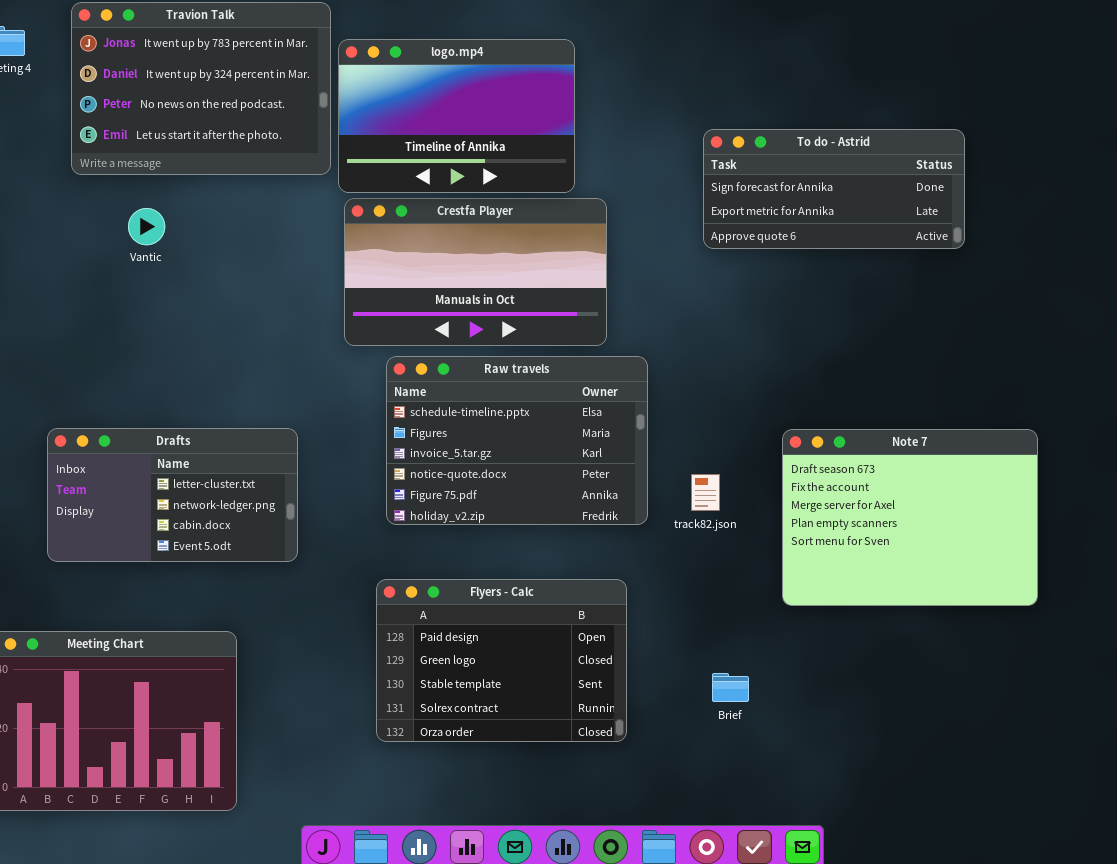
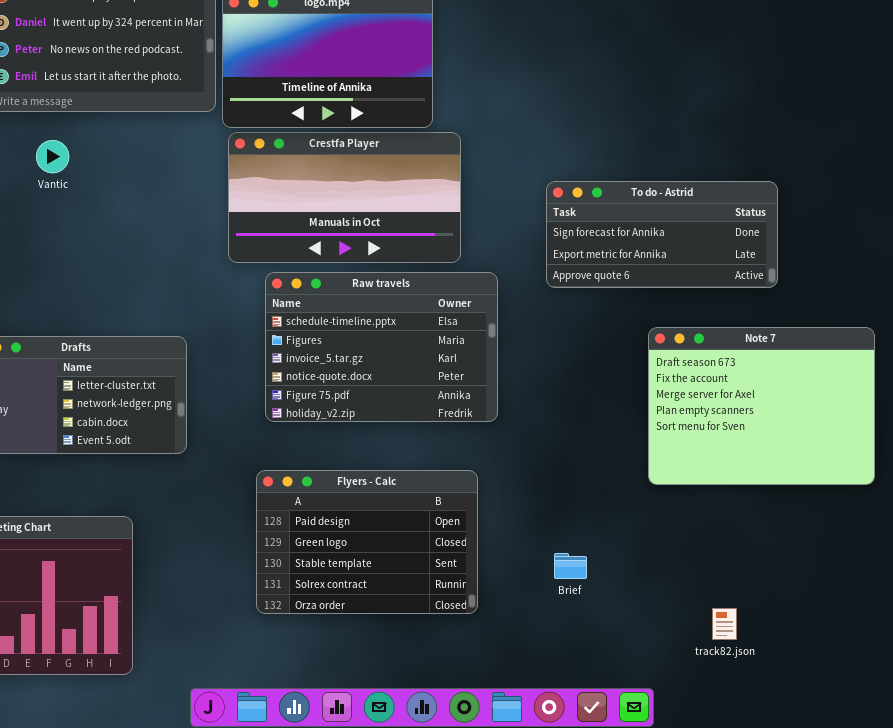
To do - Astrid: [703,129,965,249] -> [546,181,778,288], moved
Note 7: [782,429,1038,606] -> [648,327,875,485], moved
track82.json: [691,474,720,511] -> [712,608,737,640], moved

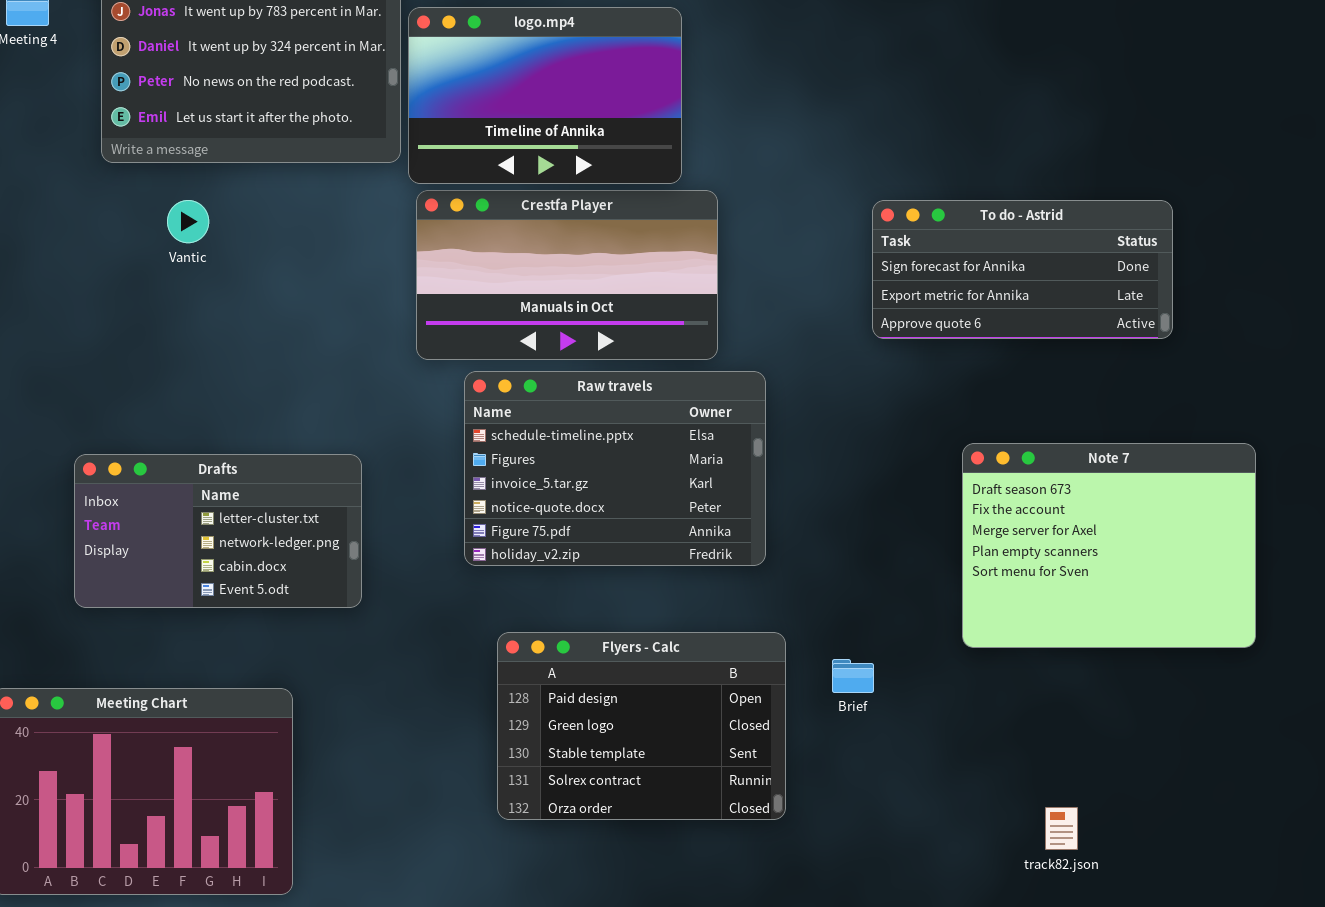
To do - Astrid: [546,181,778,288] -> [872,200,1173,339], moved
Flyers - Calc: [256,470,478,614] -> [497,632,786,820], moved
Brief: [554,553,587,579] -> [832,659,874,693], moved

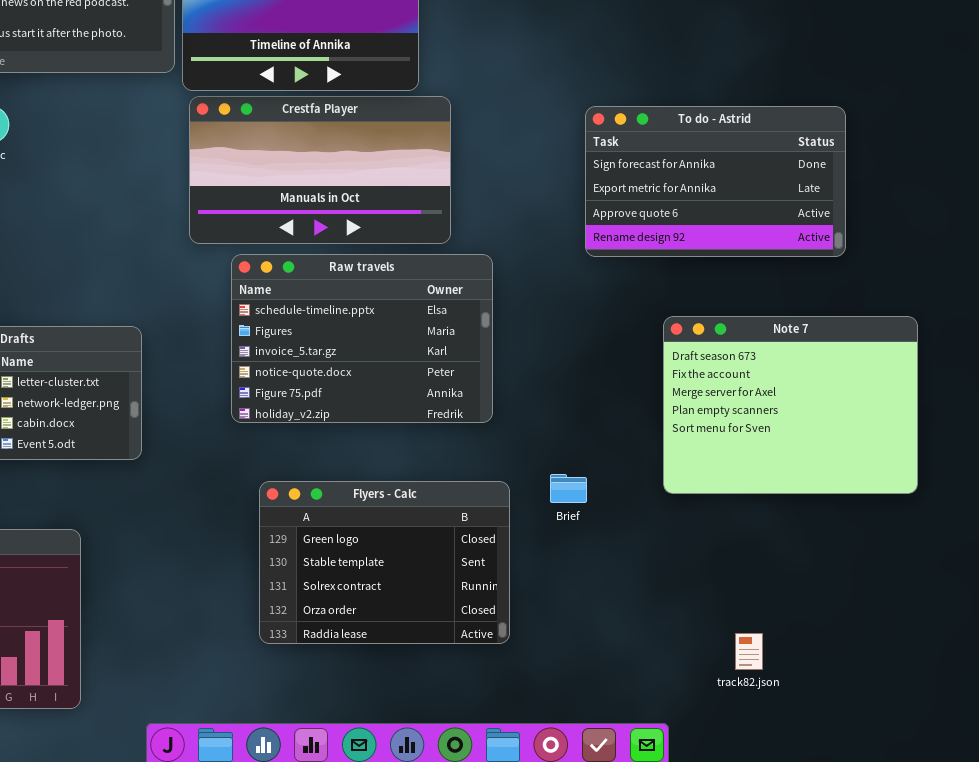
To do - Astrid: [872,200,1173,339] -> [585,106,846,257], resized
Flyers - Calc: [497,632,786,820] -> [259,481,510,644], scrolled down 1 row
Brief: [832,659,874,693] -> [550,474,587,503], moved

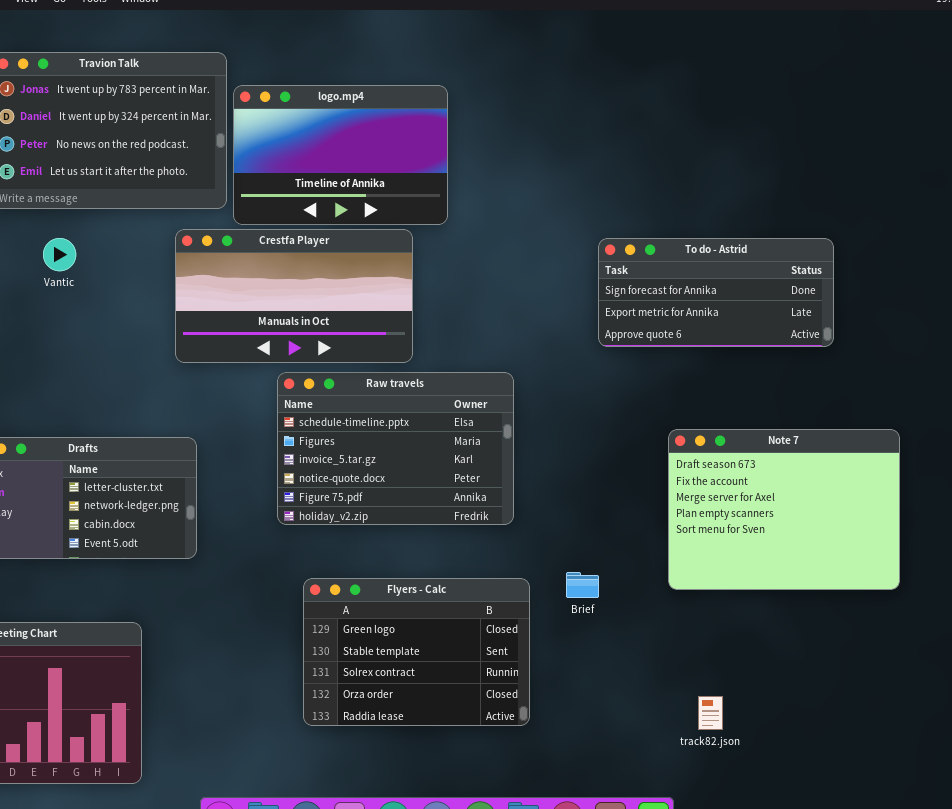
Crestfa Player: [189,96,451,244] -> [175,229,413,363], moved
To do - Astrid: [585,106,846,257] -> [598,238,834,347], resized
track82.json: [735,633,763,670] -> [698,696,723,730], moved

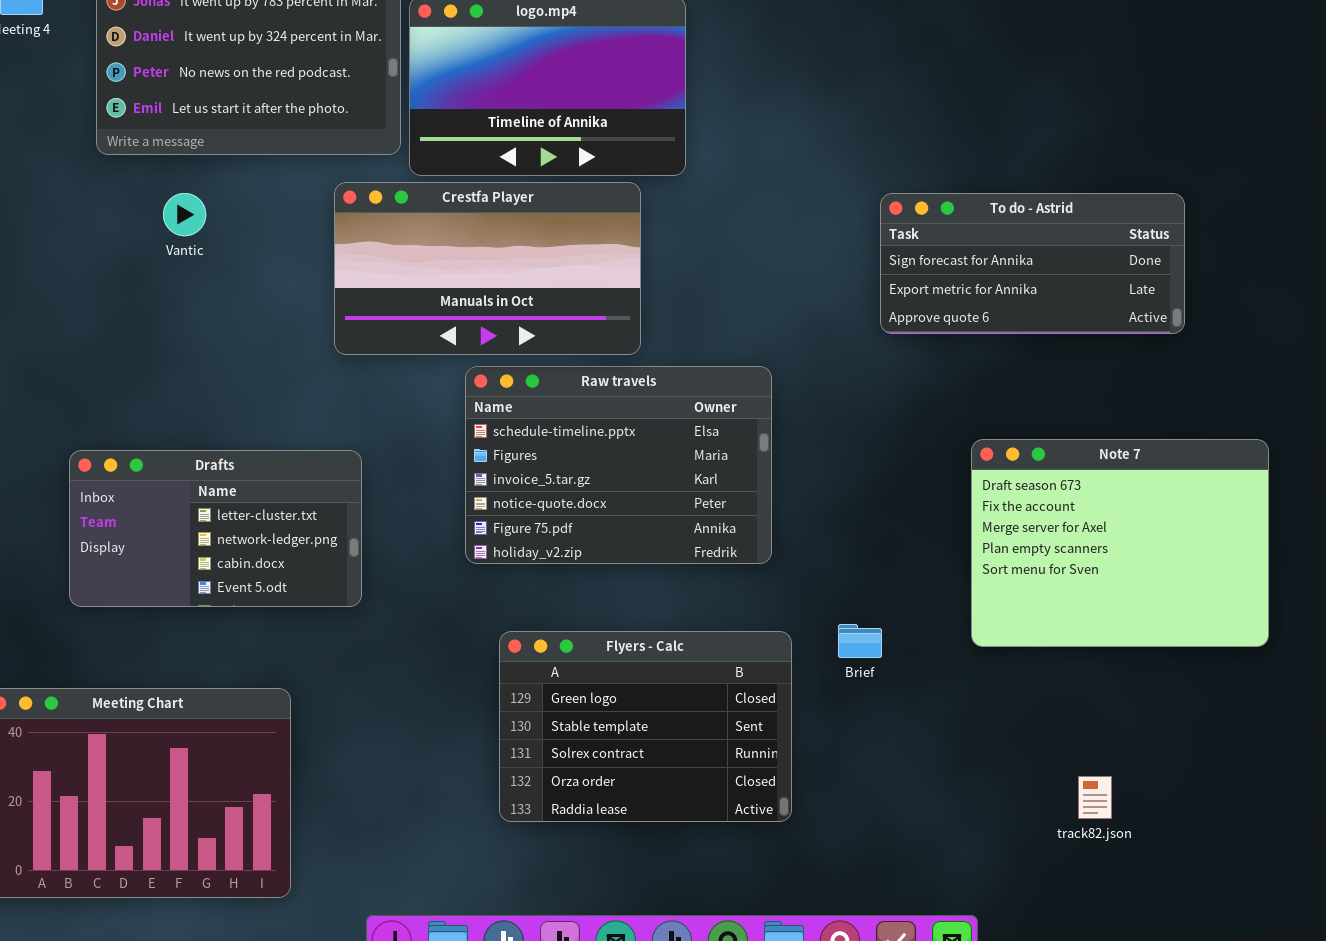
track82.json: [698,696,723,730] -> [1078,776,1112,819], moved

